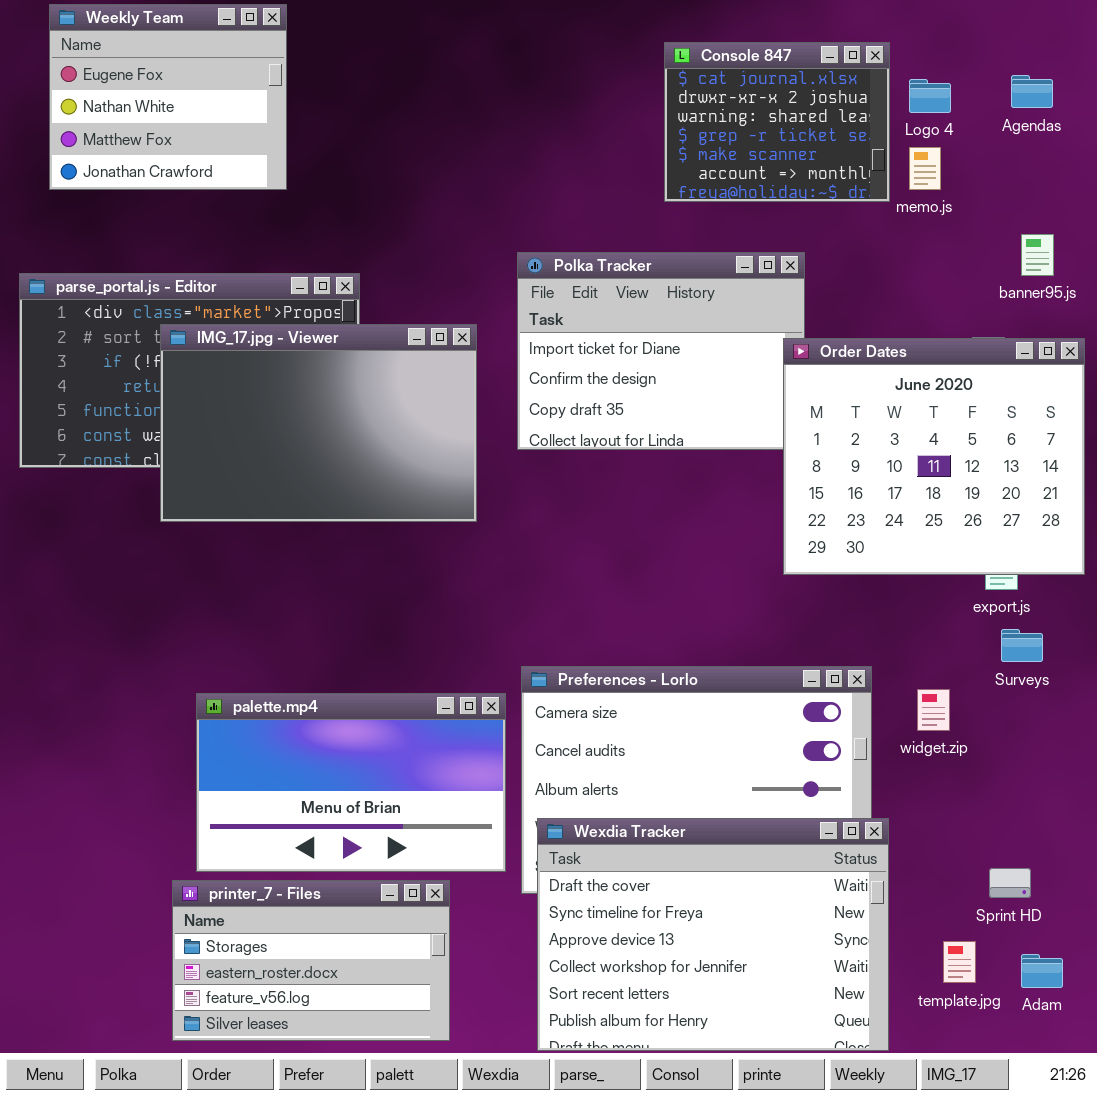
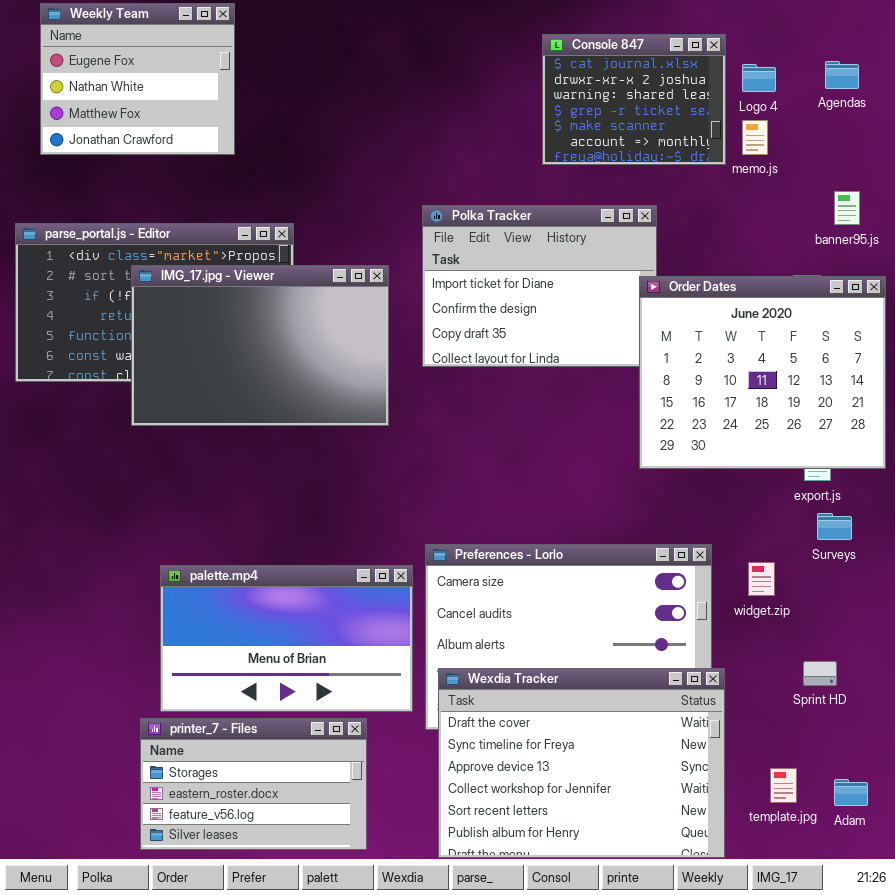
Sprint HD: [989,868,1031,898] -> [803,661,837,686], moved

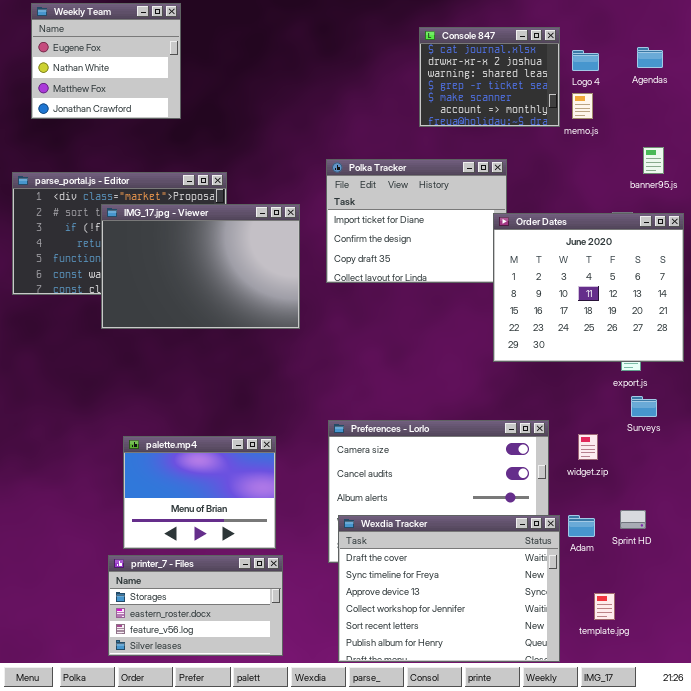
palette.mp4: [160,565,413,712] -> [123,436,276,549], resized
Adam: [834,779,868,806] -> [568,515,595,537], moved

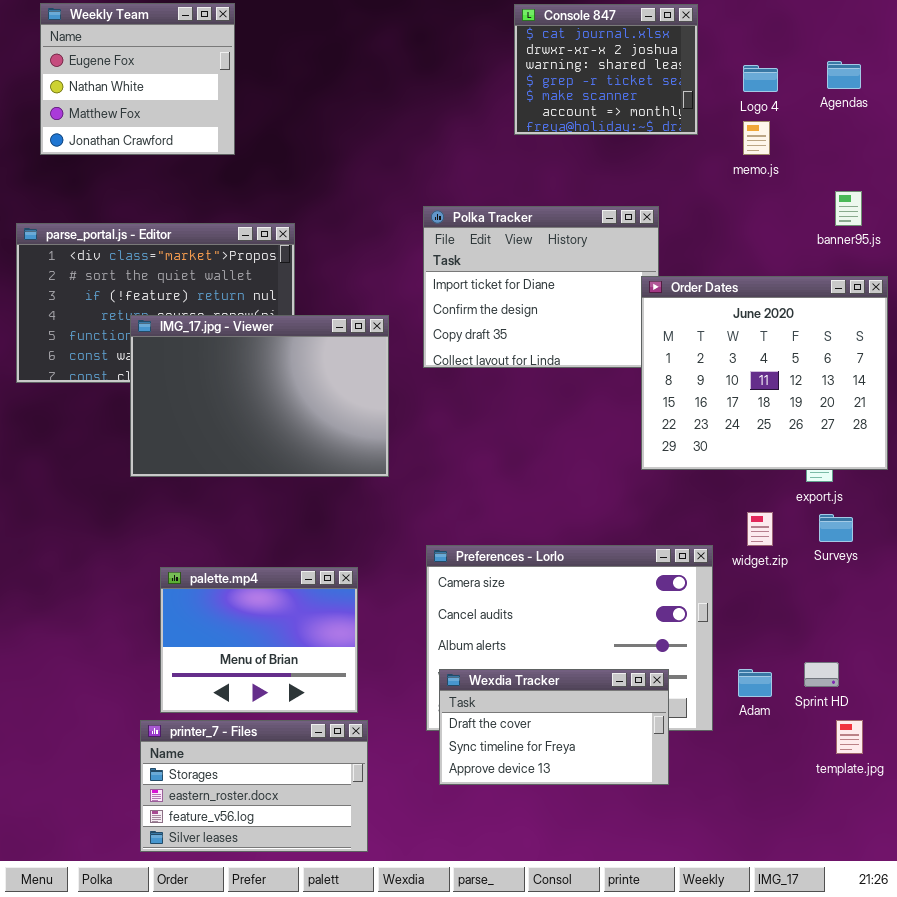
Console 847: [419,27,560,127] -> [514,4,698,135], moved
IMG_17.jpg - Viewer: [101,204,300,329] -> [130,315,389,477], moved
widget.zip: [578,434,598,460] -> [747,512,773,546], moved
Wexdia Tracker: [338,515,560,662] -> [439,669,669,785], resized
template.jpg: [594,593,615,620] -> [836,720,863,754], moved

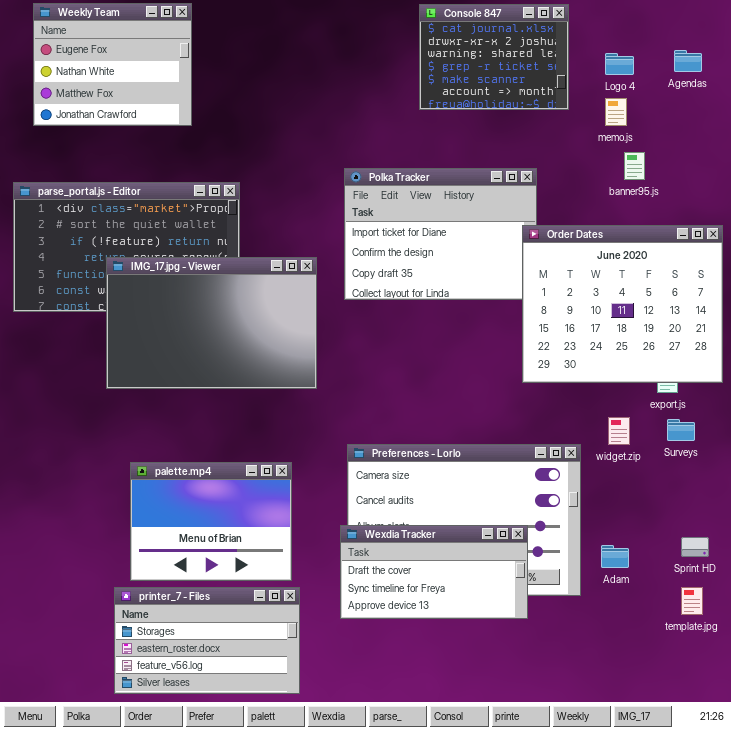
banner95.js: [835,191,862,226] -> [624,152,645,180], moved
Sprint HD: [804,662,839,687] -> [681,537,709,557], moved
Wexdia Tracker: [439,669,669,785] -> [340,525,528,619], moved

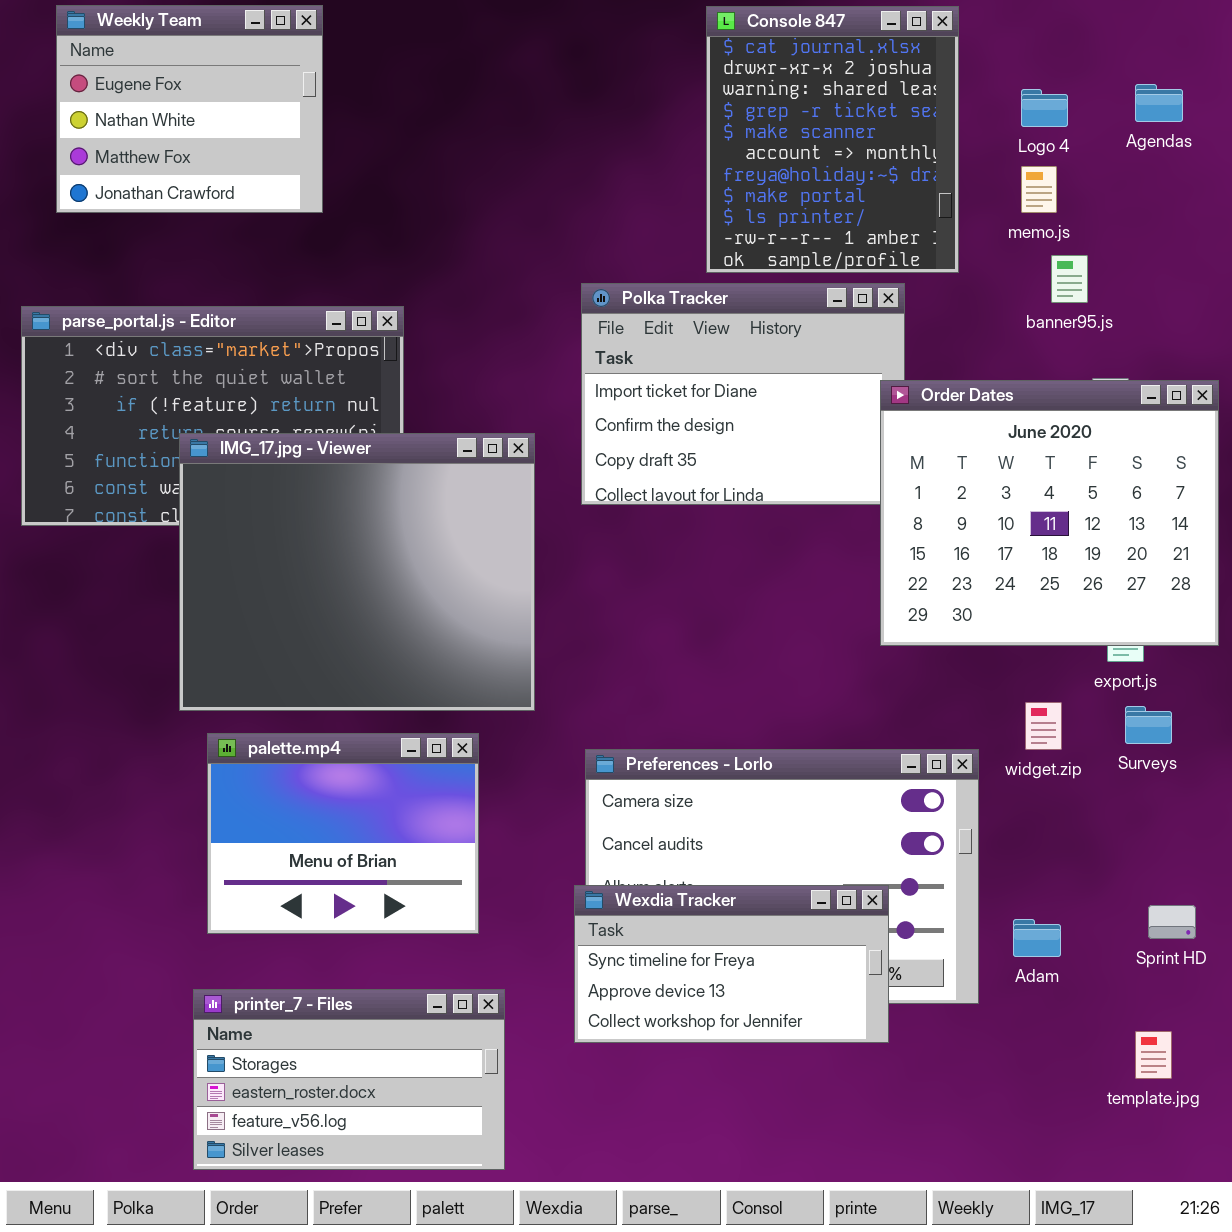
Console 847: [419,4,569,110] -> [706,6,959,273], resized
IMG_17.jpg - Viewer: [106,257,317,389] -> [179,433,535,711], resized
palette.mp4: [130,462,292,581] -> [207,733,479,934], moved
Wexdia Tracker: [340,525,528,619] -> [574,885,889,1043], scrolled down 1 row
template.jpg: [681,587,703,615] -> [1135,1031,1172,1079], moved

